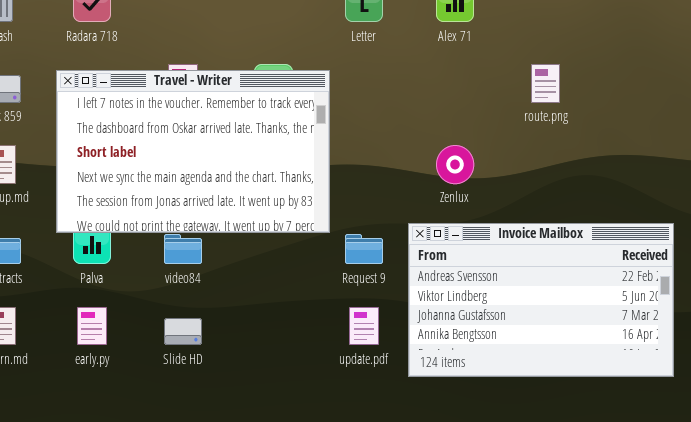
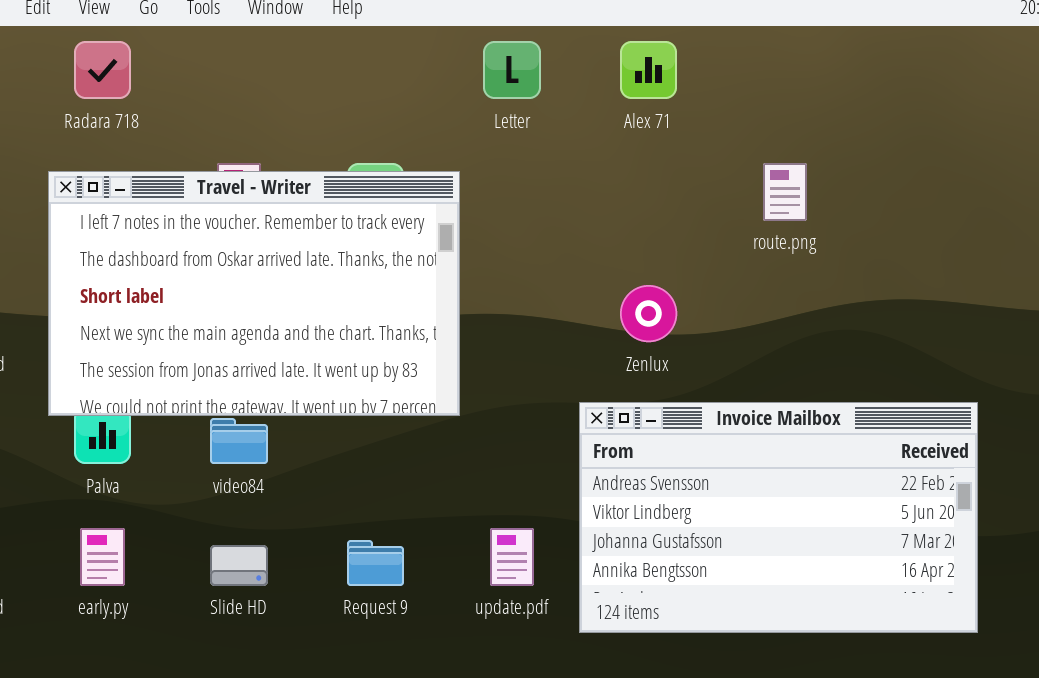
Request 9: [345,234,383,264] -> [347,540,404,586], moved

